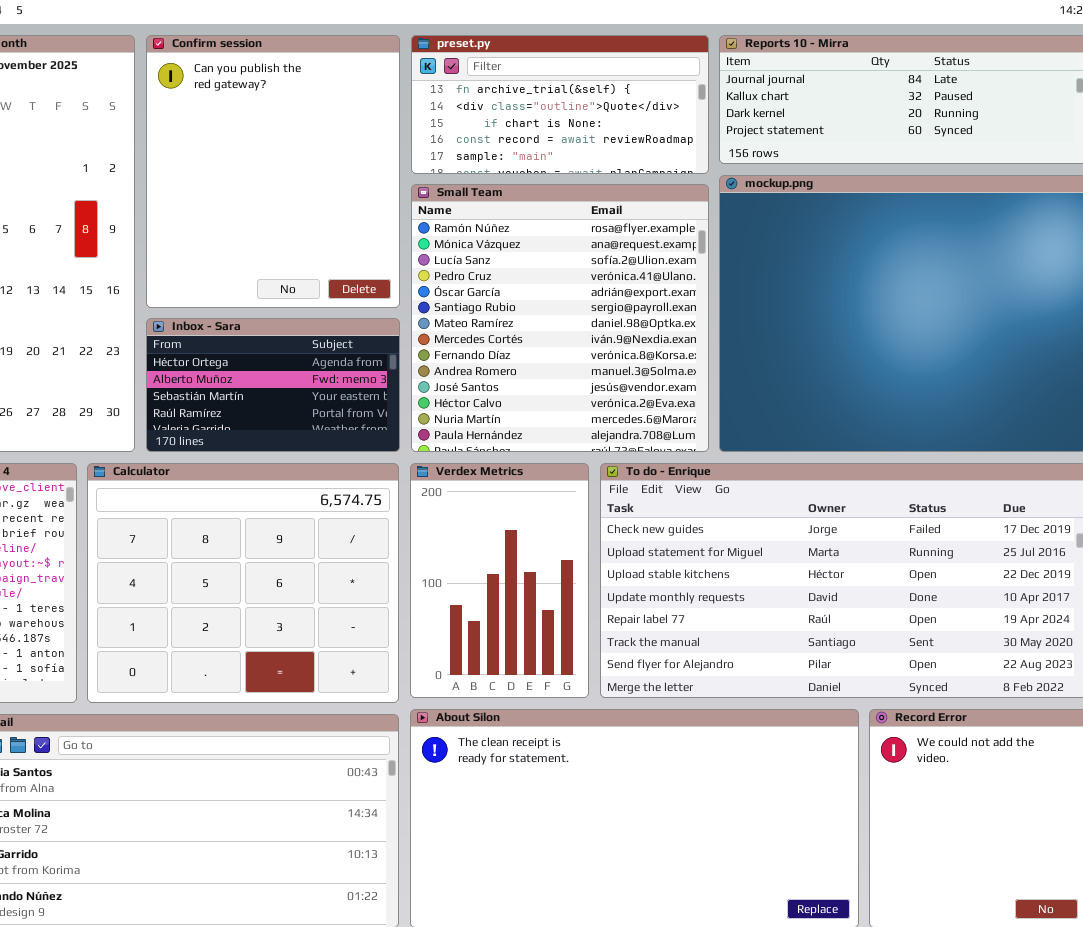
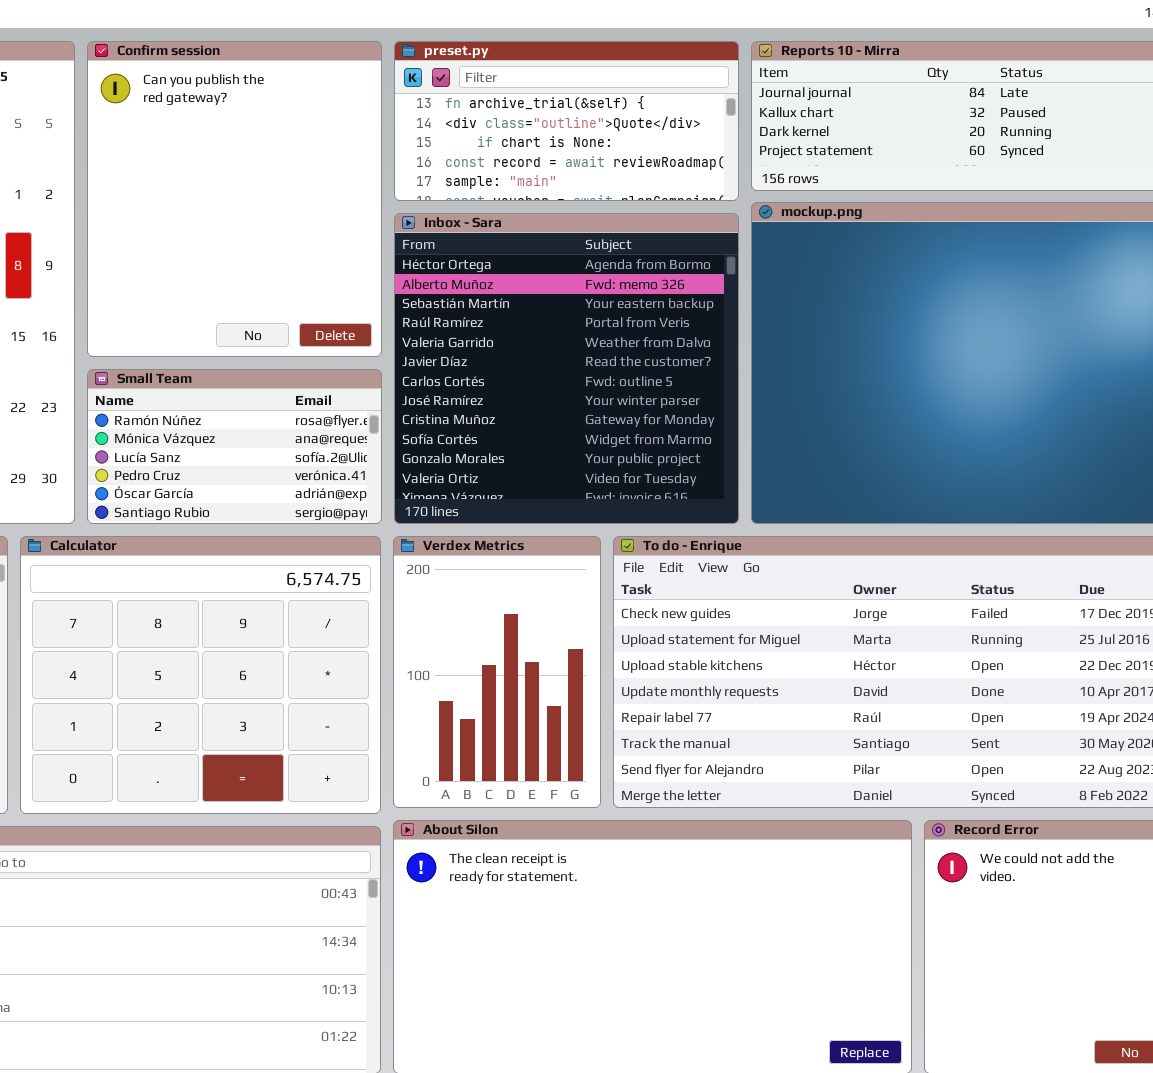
Small Team: [411,184,709,452] -> [87,369,382,524], moved, resized
Inbox - Sara: [146,318,400,452] -> [394,213,739,524], moved, resized

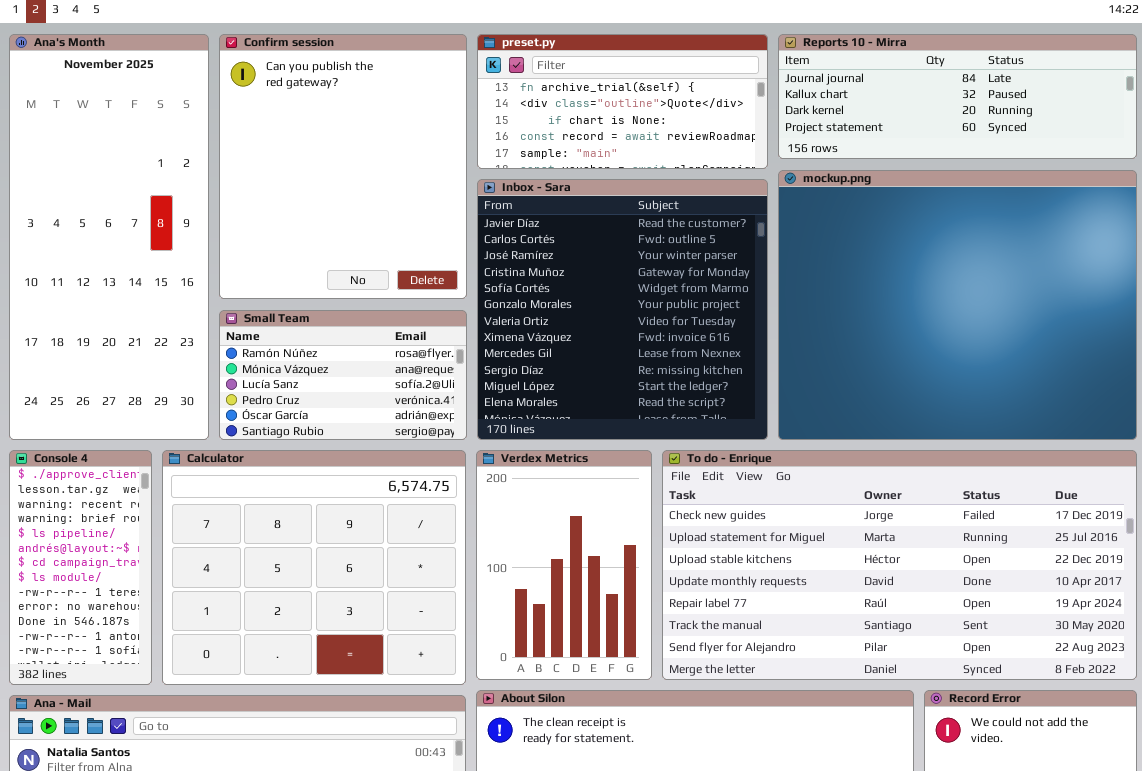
Inbox - Sara: [394,213,739,524] -> [477,179,768,440], scrolled down 5 rows

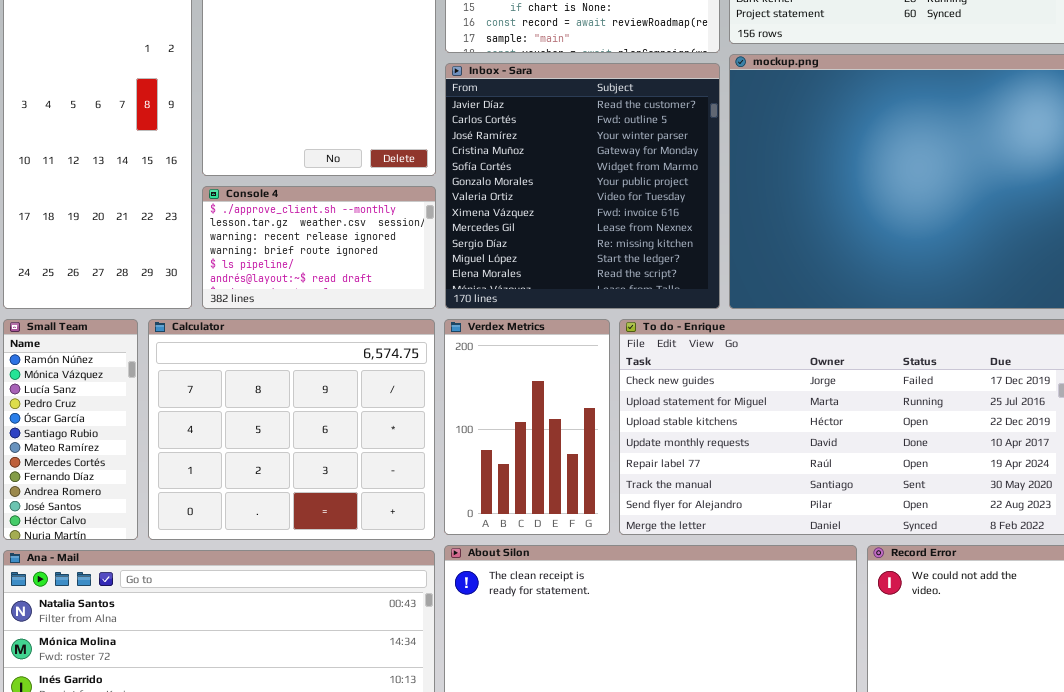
Small Team: [219,310,467,440] -> [3,319,138,540], moved, resized
Console 4: [9,450,152,685] -> [202,186,436,309], moved, resized

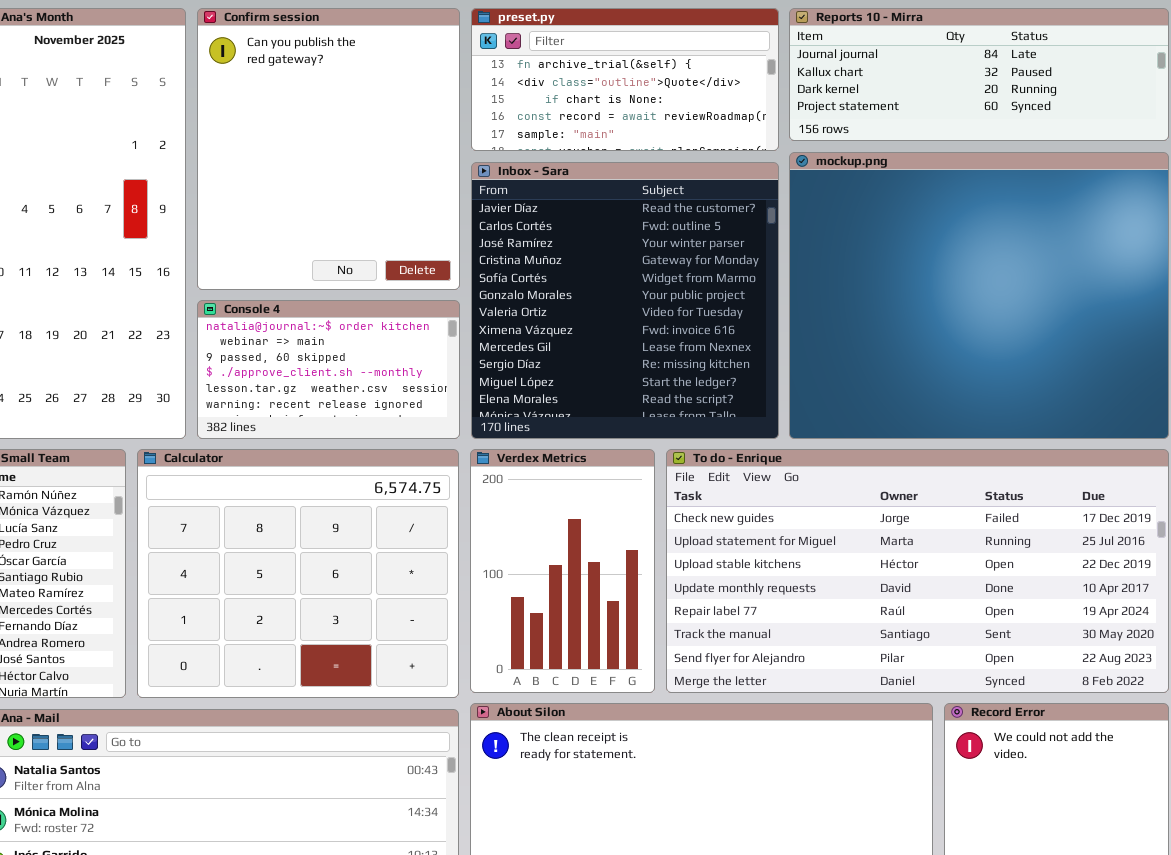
Console 4: [202,186,436,309] -> [197,300,460,439], scrolled up 3 rows

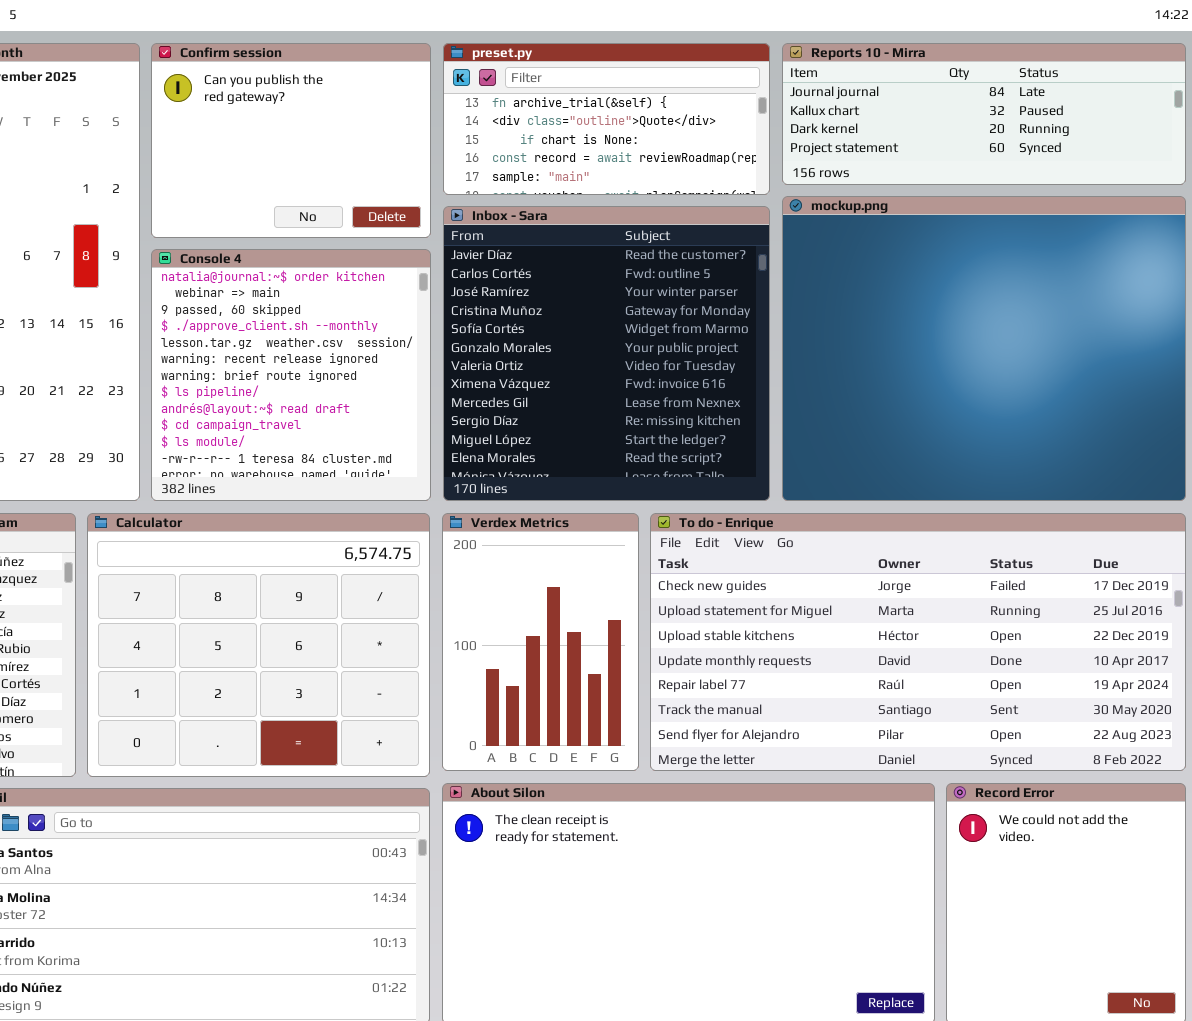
Confirm session: [197,8,460,290] -> [151,43,431,238], resized
Console 4: [197,300,460,439] -> [151,249,431,501], resized

